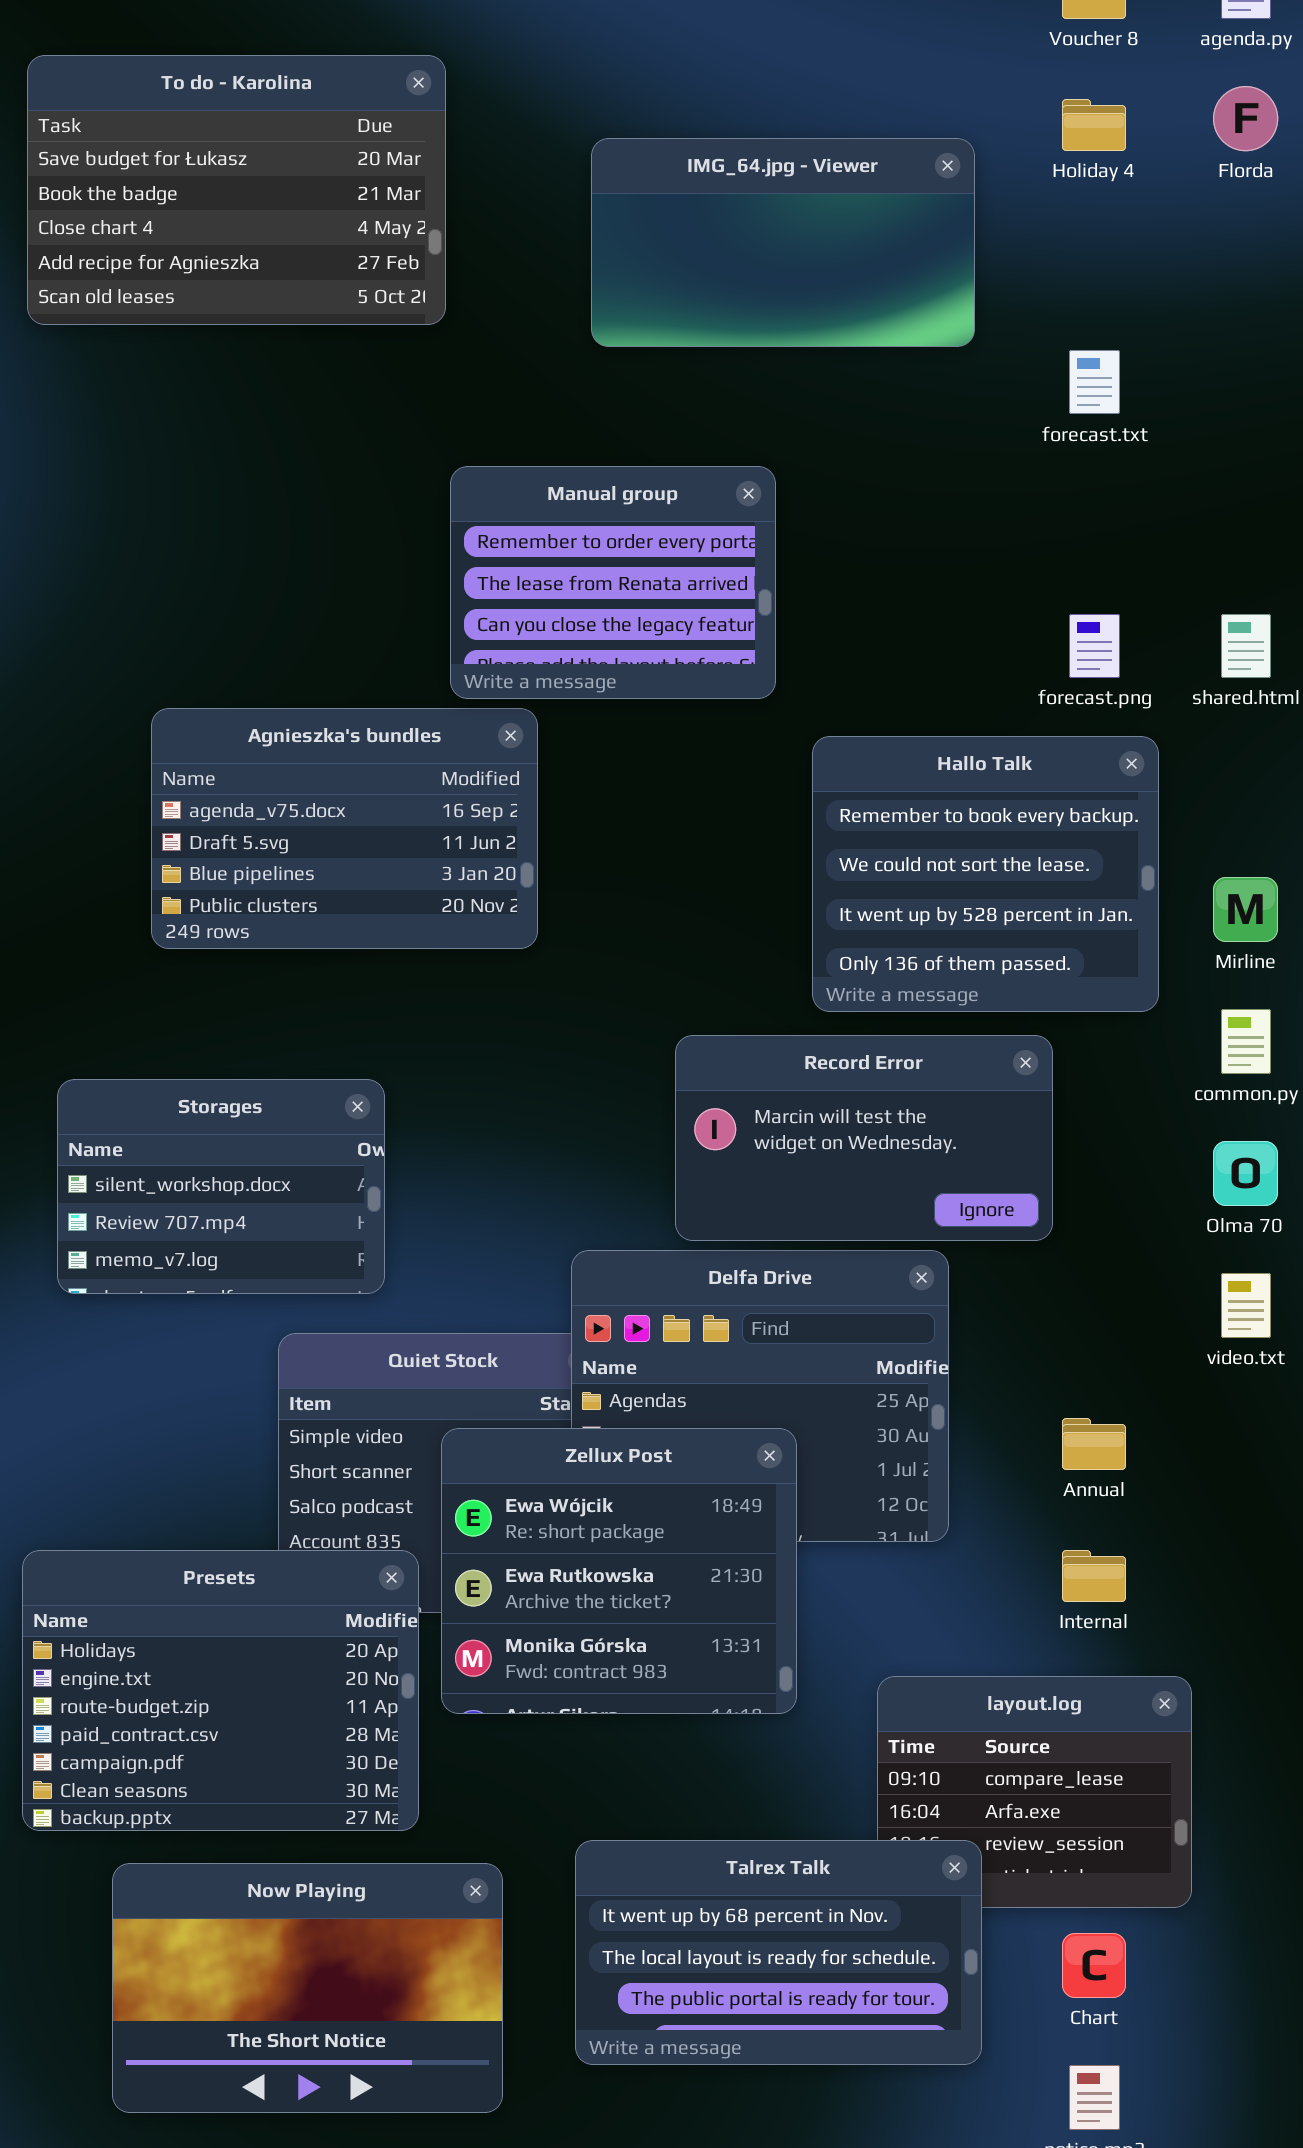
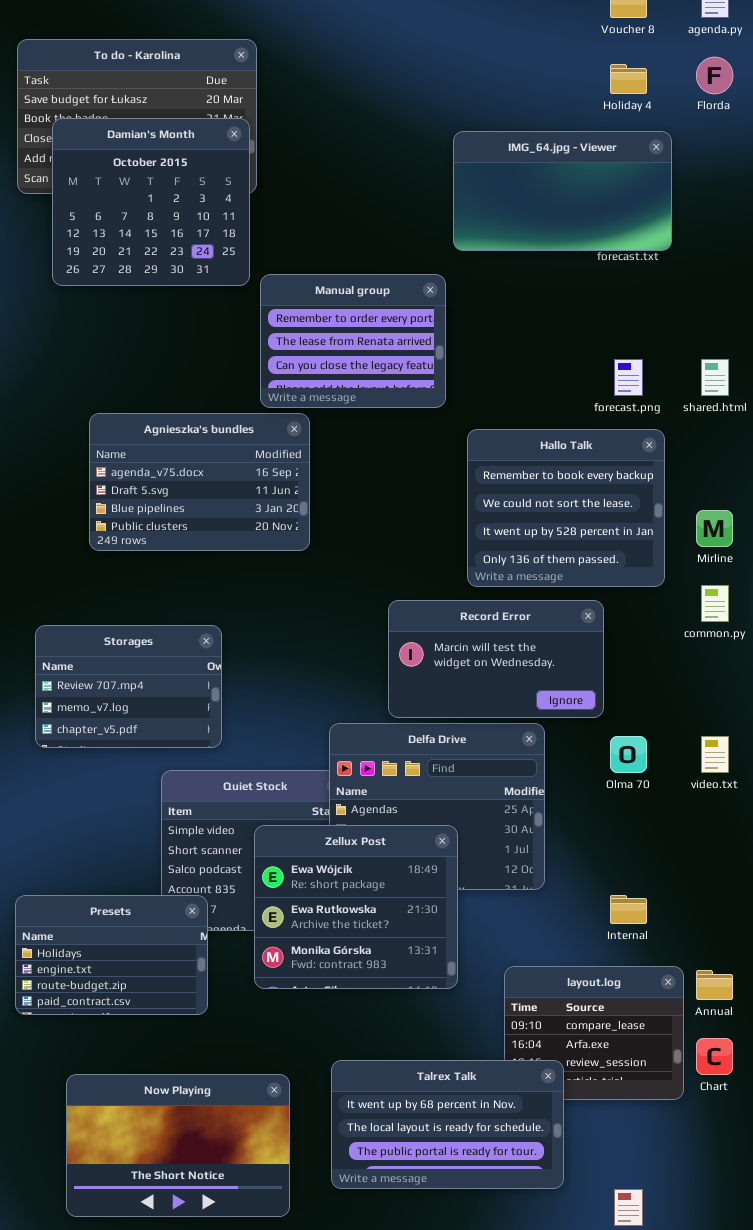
IMG_64.jpg - Viewer: [591,138,975,347] -> [453,131,672,251], moved
Damian's Month: none -> [52,118,250,286], opened
Storages: [57,1079,385,1294] -> [35,625,222,748], scrolled down 1 row
Olma 70: [1213,1141,1278,1206] -> [610,736,647,773], moved
Annual: [1062,1418,1126,1470] -> [696,970,733,1000], moved
Presets: [22,1550,419,1831] -> [15,895,208,1015], resized
Chart: [1062,1933,1126,1998] -> [696,1038,733,1075], moved

